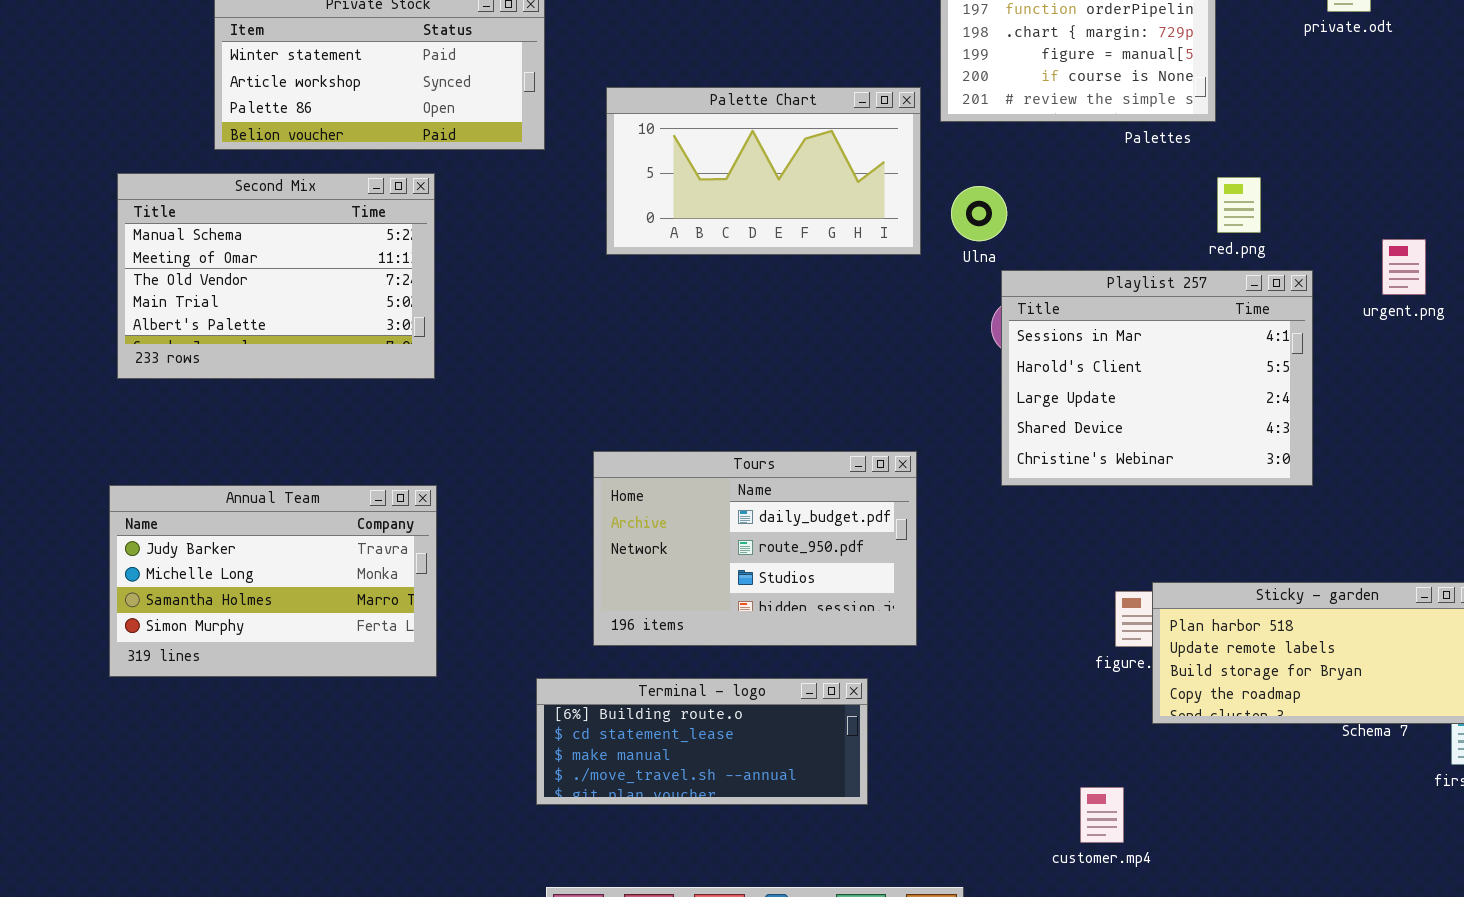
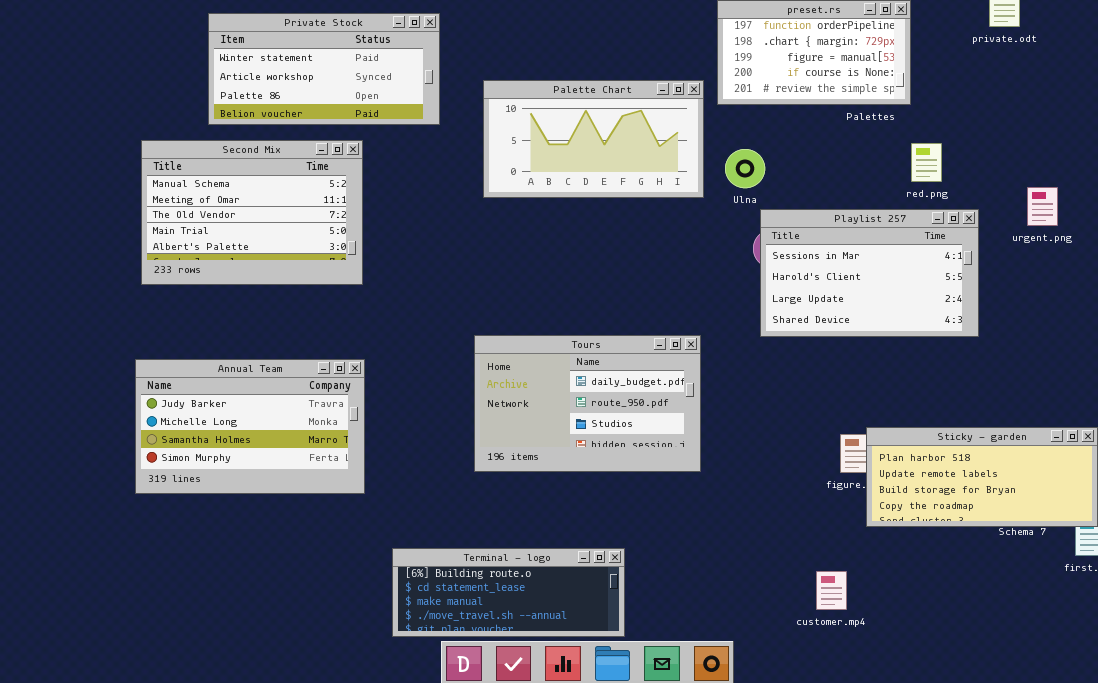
Playlist 257: [1001,270,1313,486] -> [760,209,979,337], resized
Terminal - logo: [536,678,868,805] -> [392,548,625,637], moved

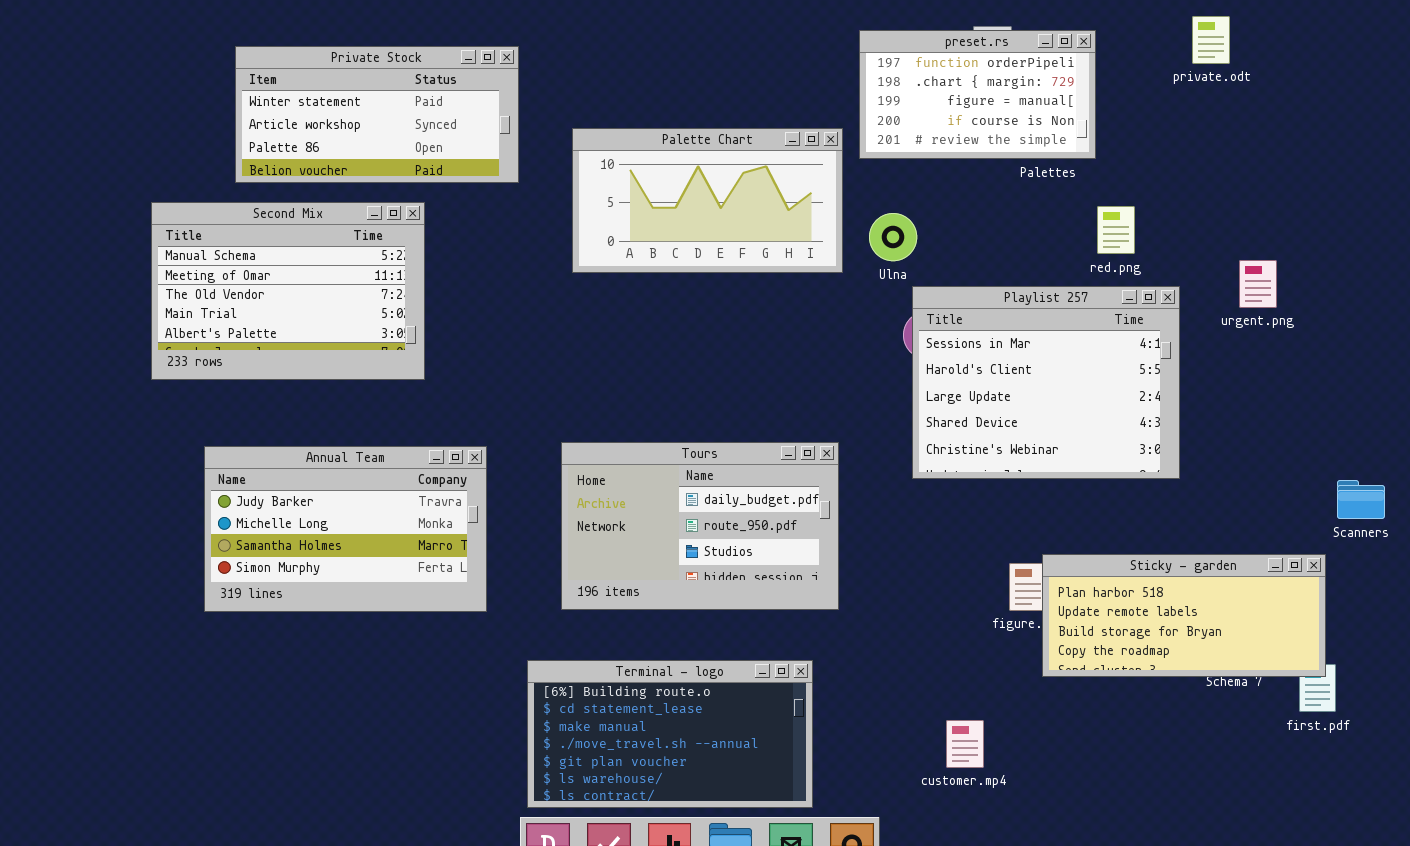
Playlist 257: [760,209,979,337] -> [912,286,1180,479], resized
Annual Team: [135,359,365,494] -> [204,446,487,612], moved
Terminal - logo: [392,548,625,637] -> [527,660,813,808], moved, resized
customer.mp4: [816,571,847,610] -> [946,720,984,768], moved

